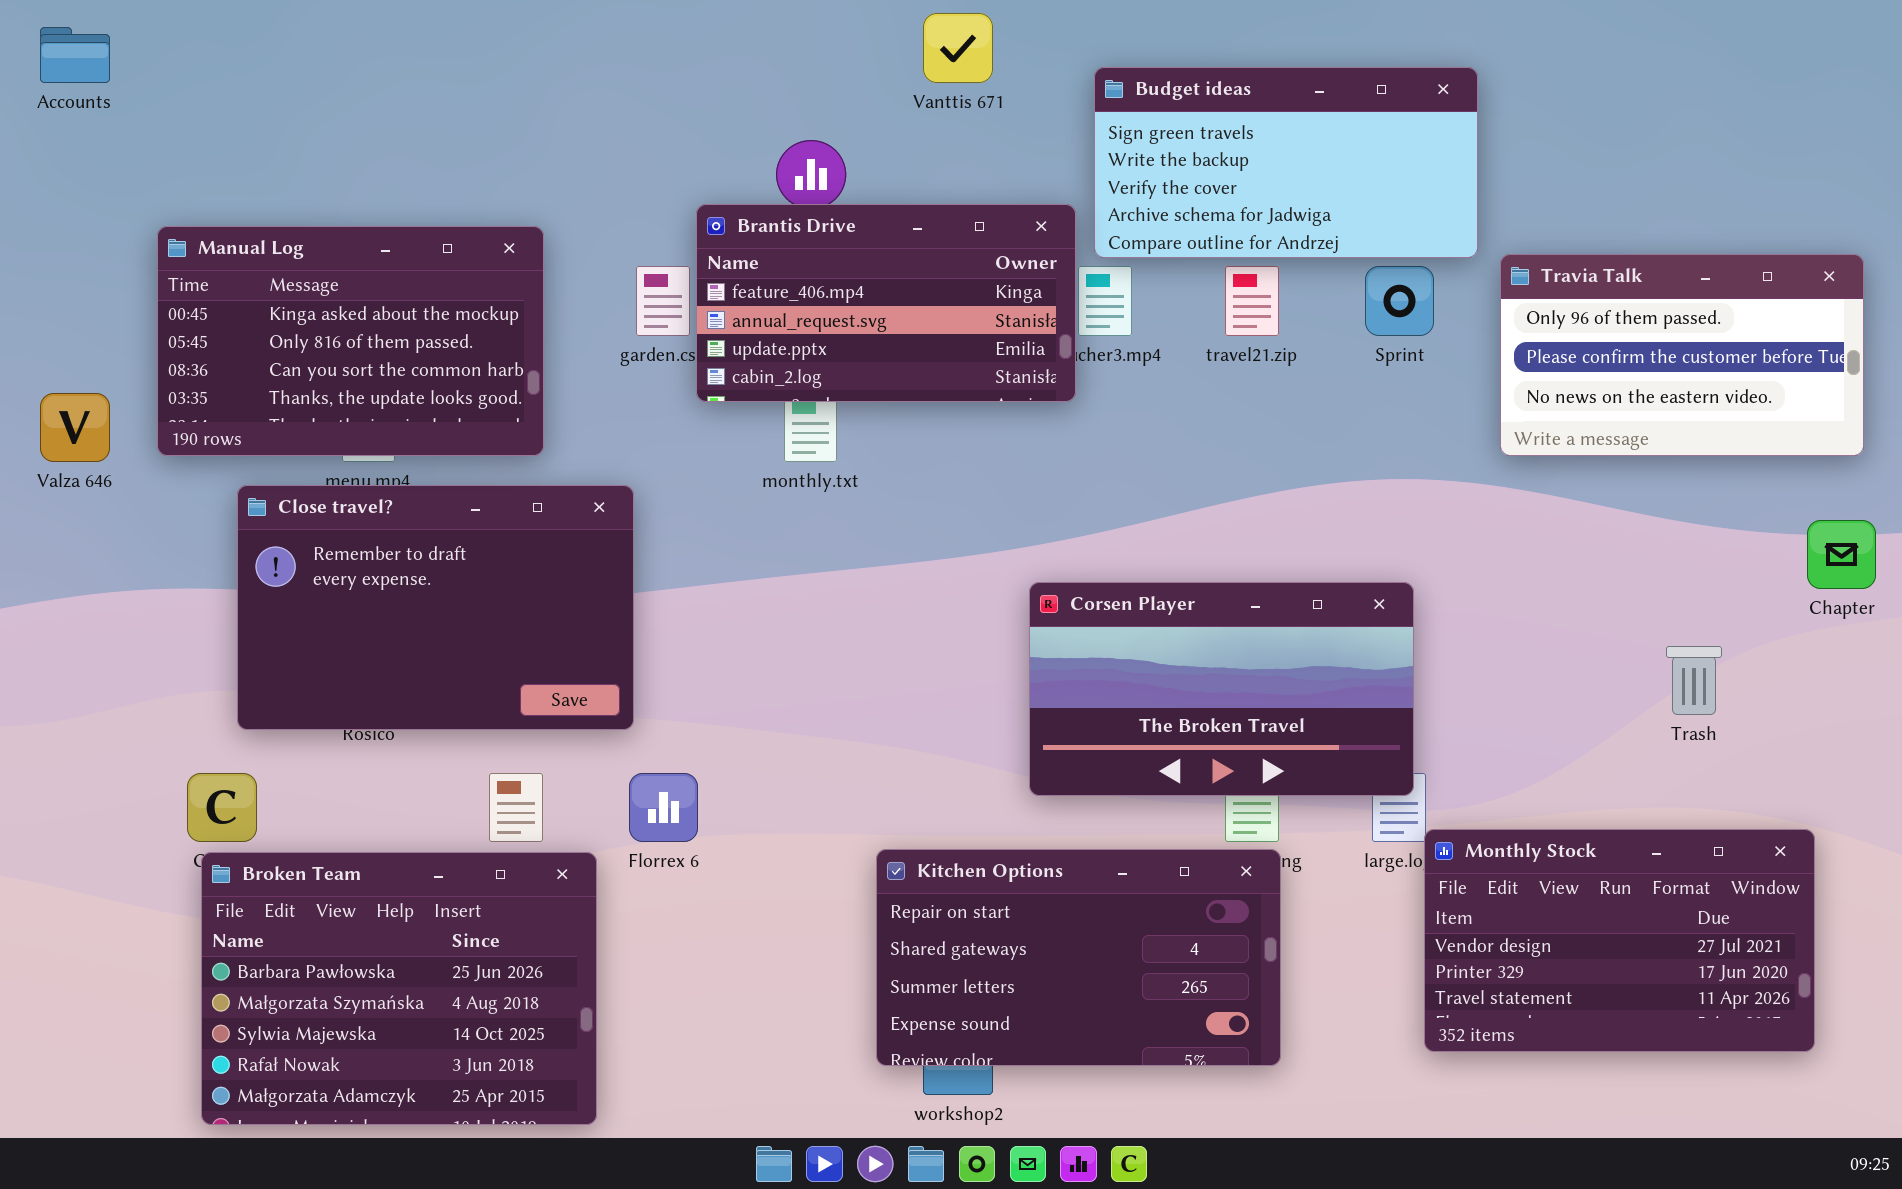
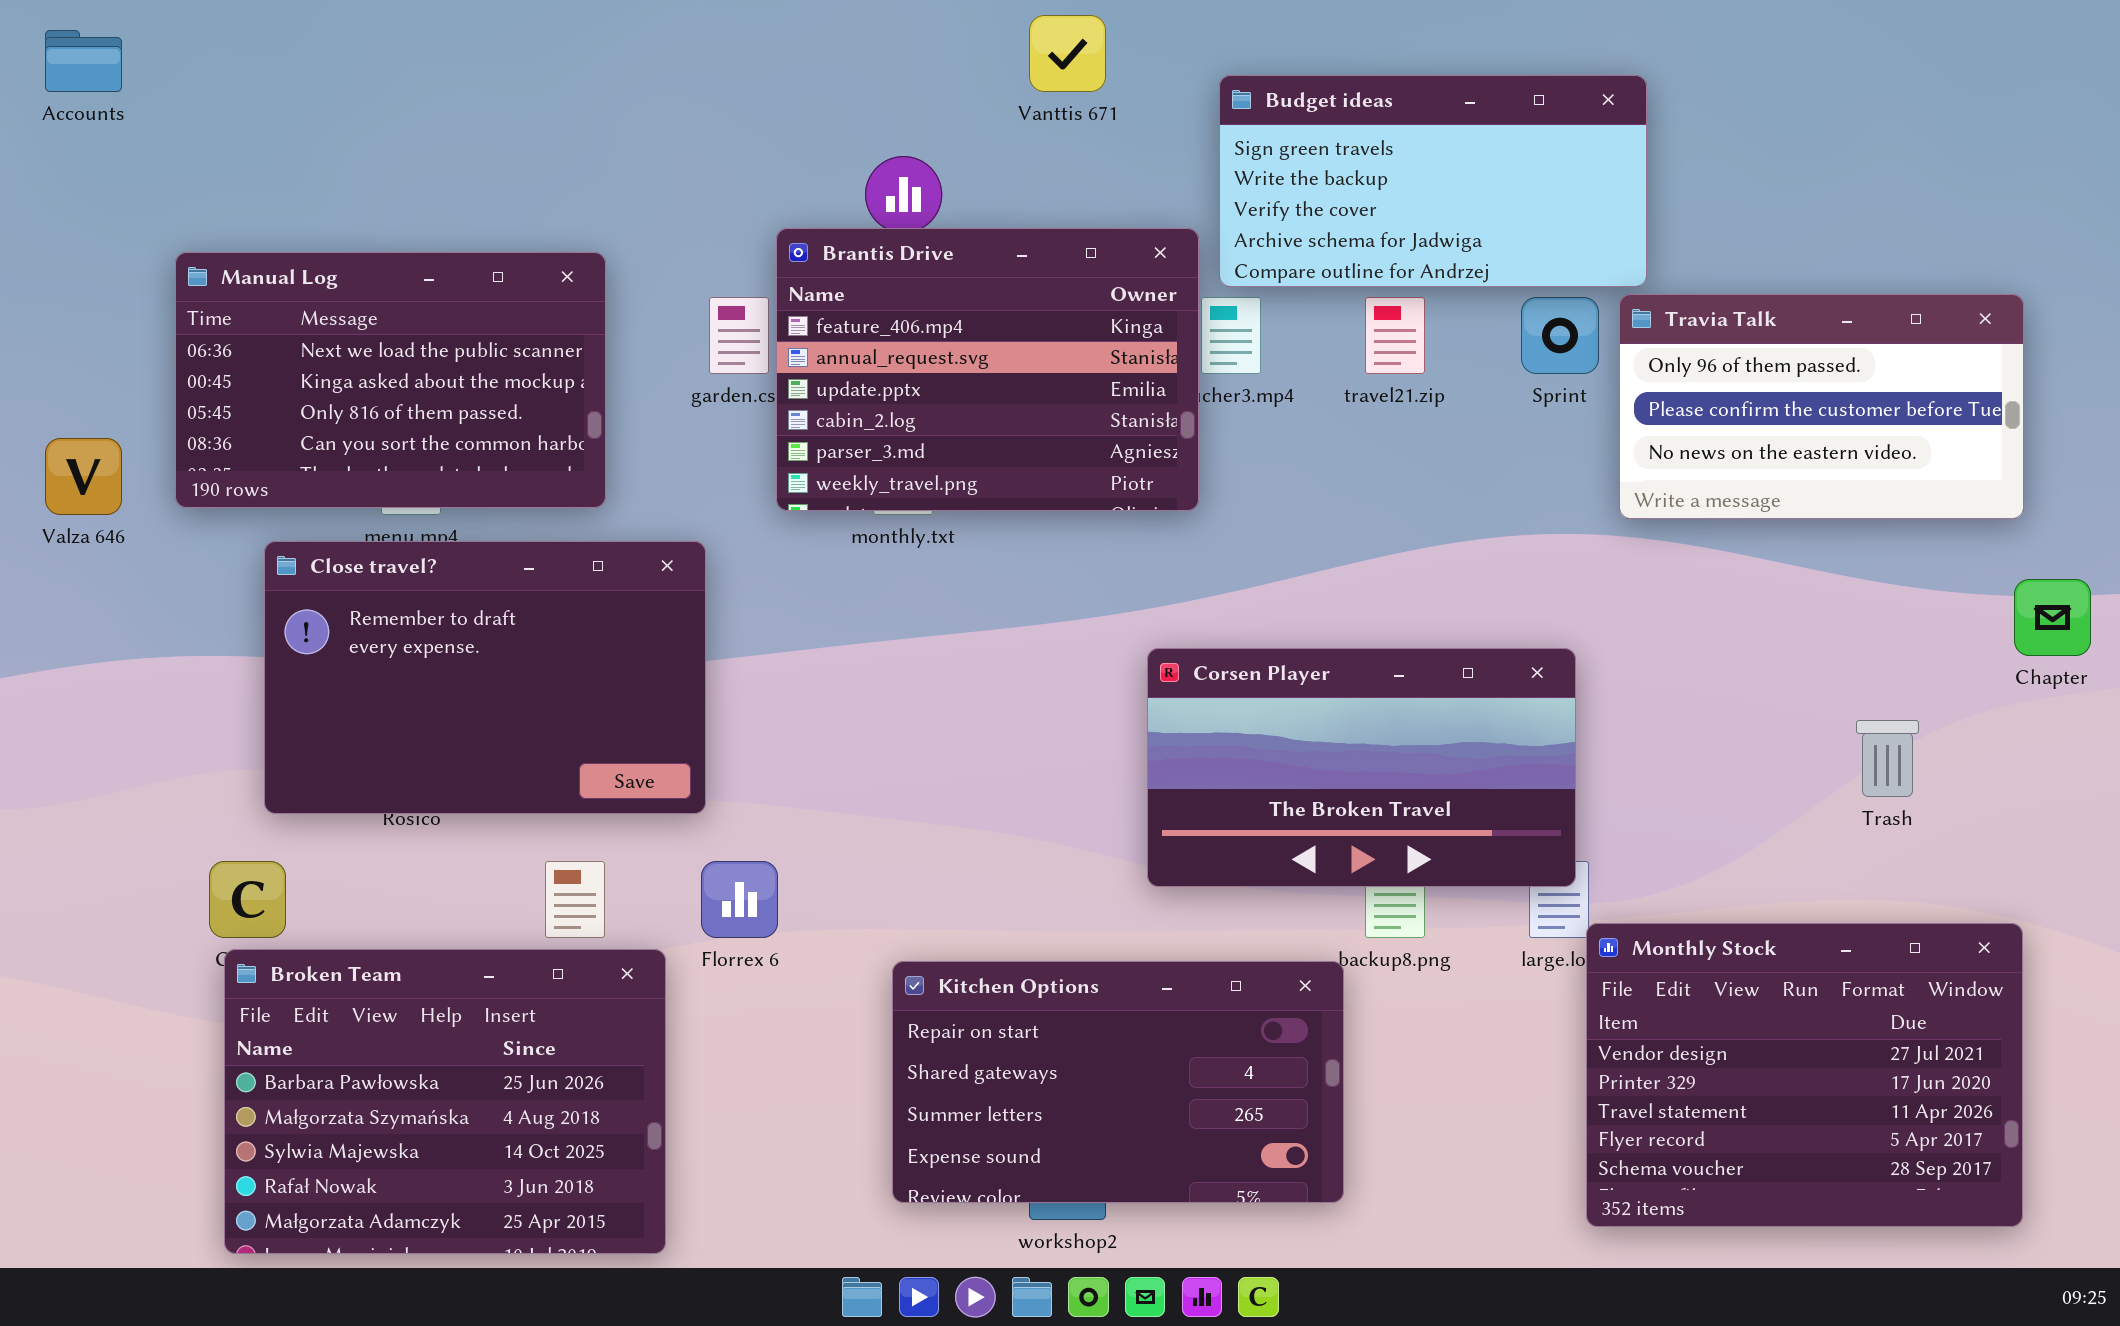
Brantis Drive: [696,204,1076,402] -> [776,228,1199,511], resized
Manual Log: [157,226,544,456] -> [175,252,606,508], scrolled up 1 row
Travia Talk: [1500,254,1864,456] -> [1619,294,2024,519], moved
Monthly Stock: [1424,829,1815,1052] -> [1586,923,2023,1227], resized
Kitchen Options: [876,849,1281,1066] -> [892,961,1344,1203], moved

